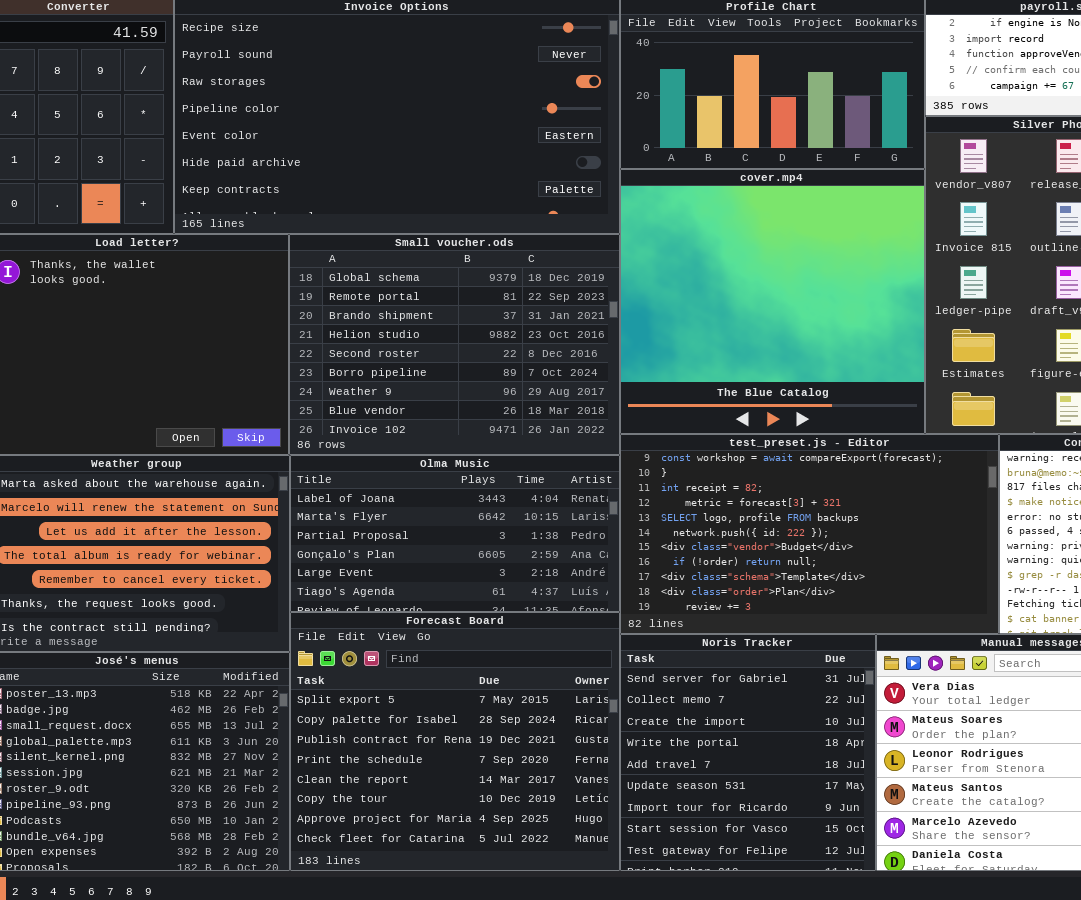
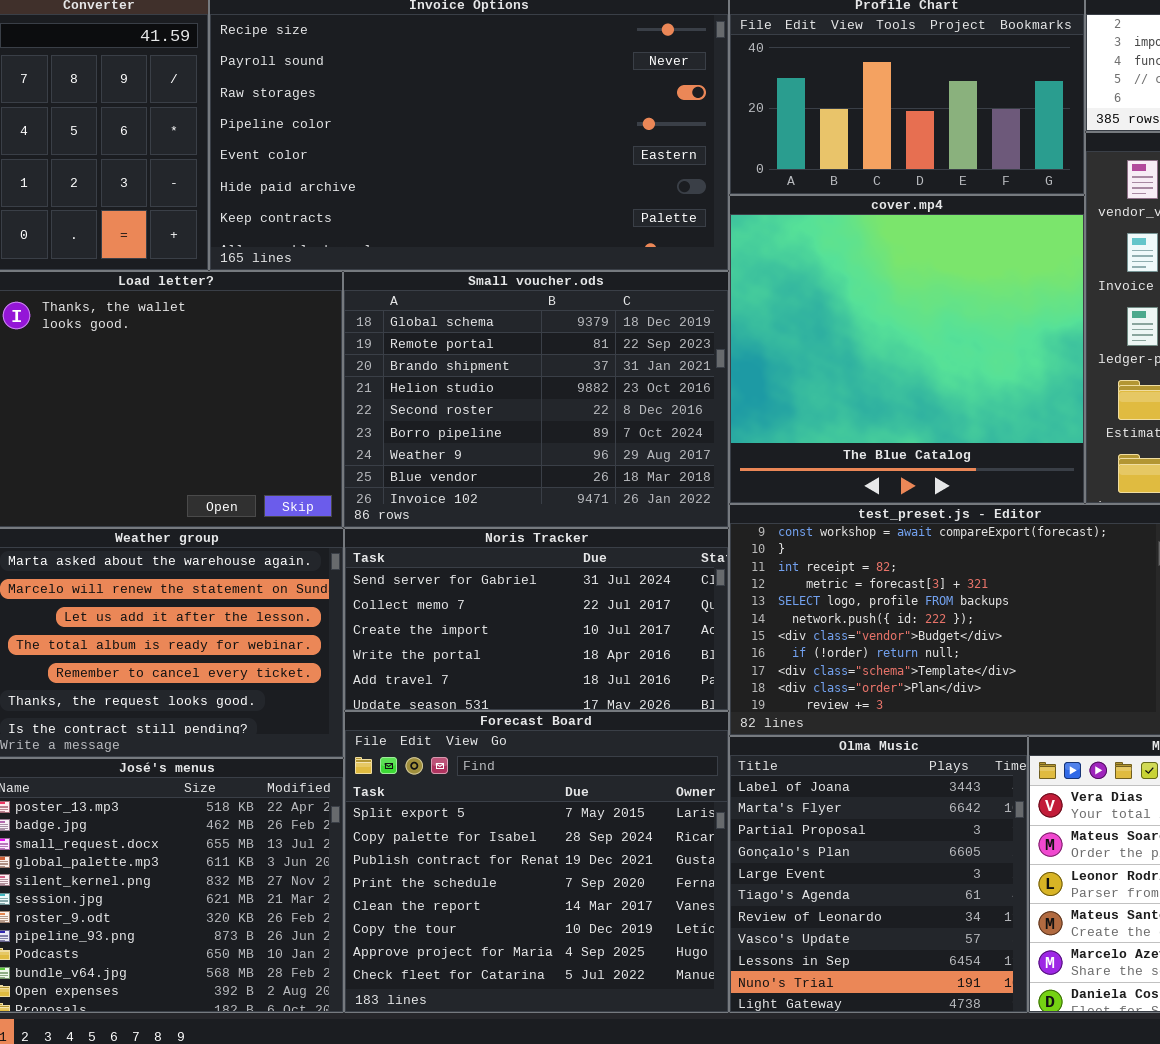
Olma Music: [290,455,620,612] -> [729,736,1028,1013], moved, resized
Noris Tracker: [620,634,876,871] -> [344,528,729,711], moved, resized

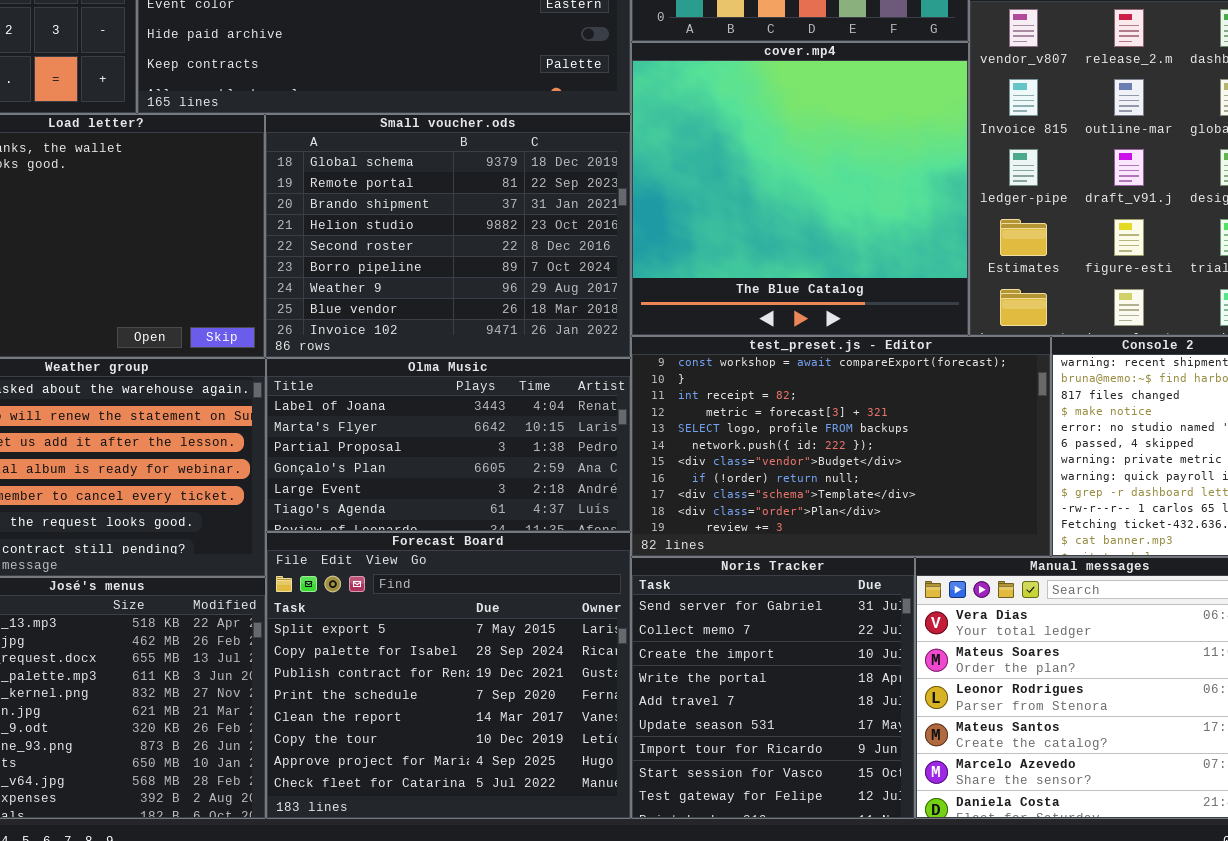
Noris Tracker: [344,528,729,711] -> [631,557,915,819], moved, resized
Olma Music: [729,736,1028,1013] -> [266,358,631,532], moved, resized

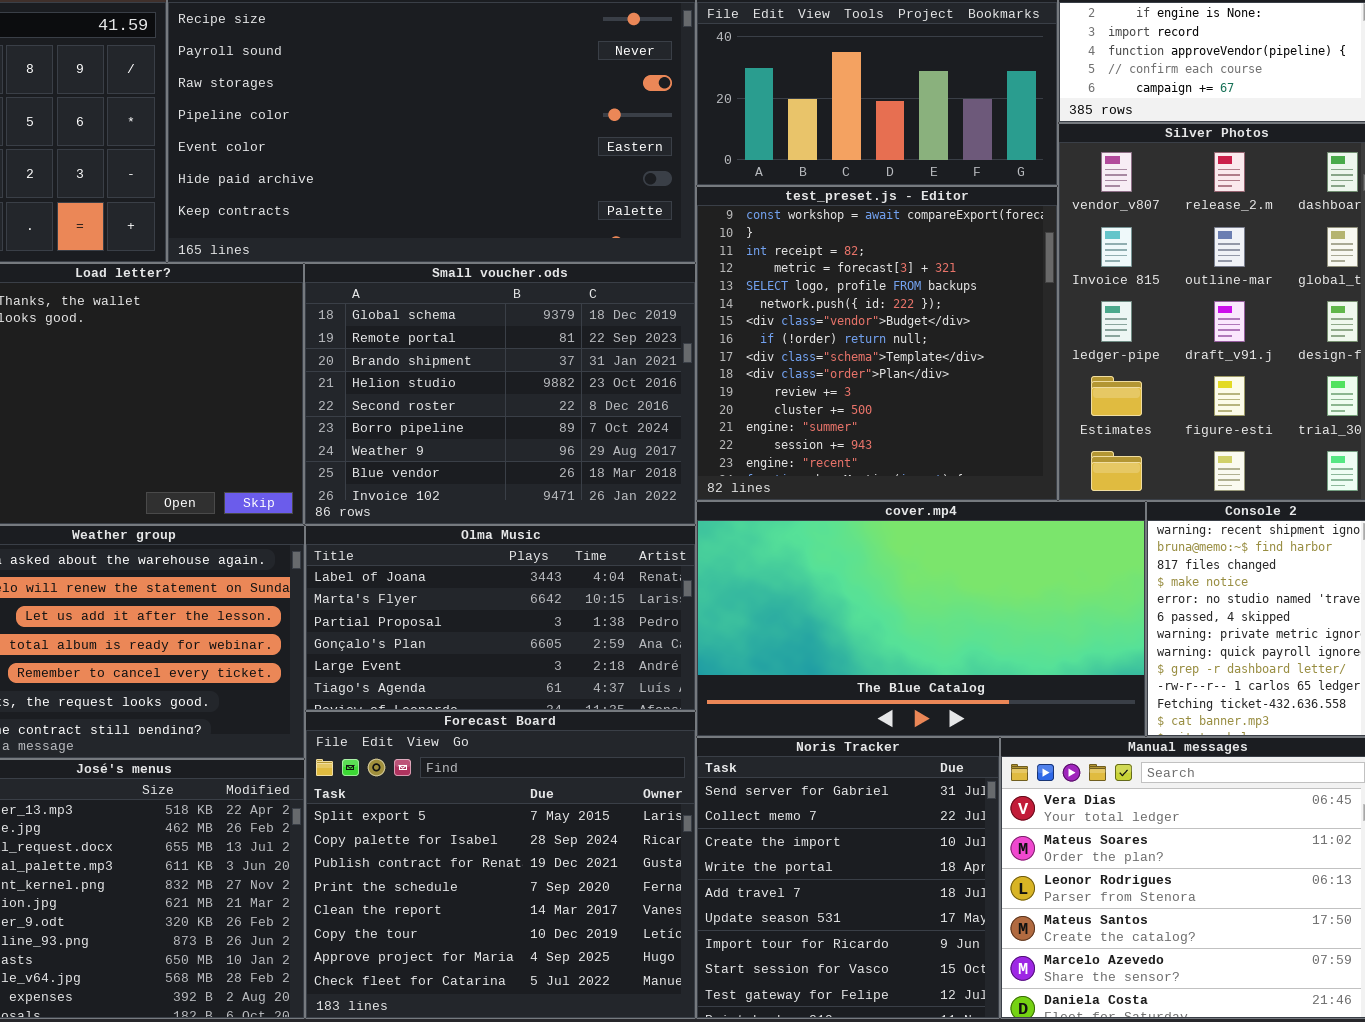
cover.mp4: [631,42,969,336] -> [696,501,1146,737], moved, resized
test_preset.js - Editor: [631,336,1051,557] -> [696,186,1058,501], moved, resized

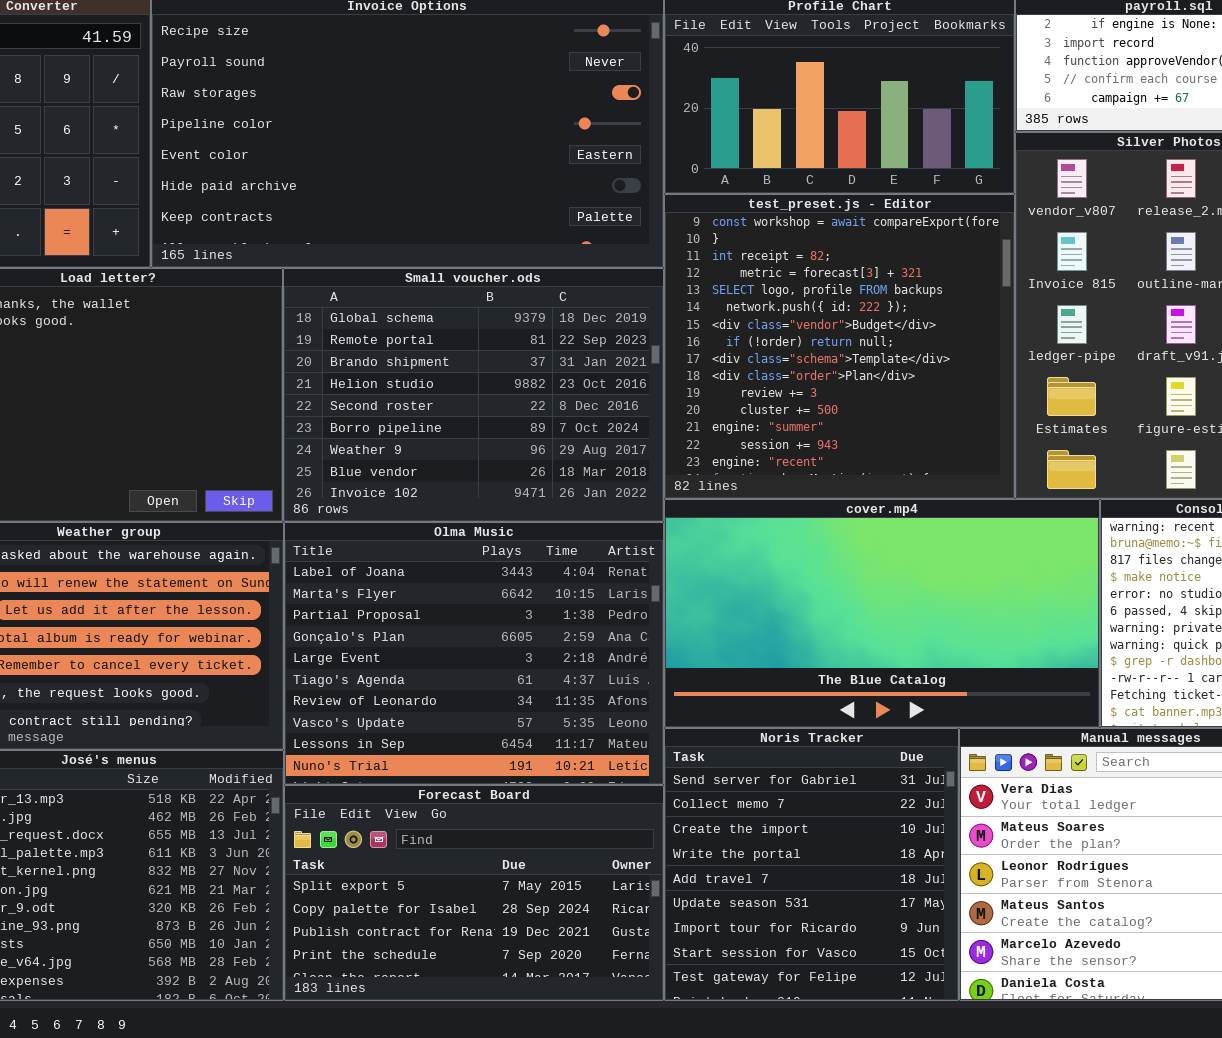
Olma Music: [305,525,696,711] -> [284,522,664,785], resized
Forecast Board: [305,711,696,1019] -> [284,785,664,1001], resized

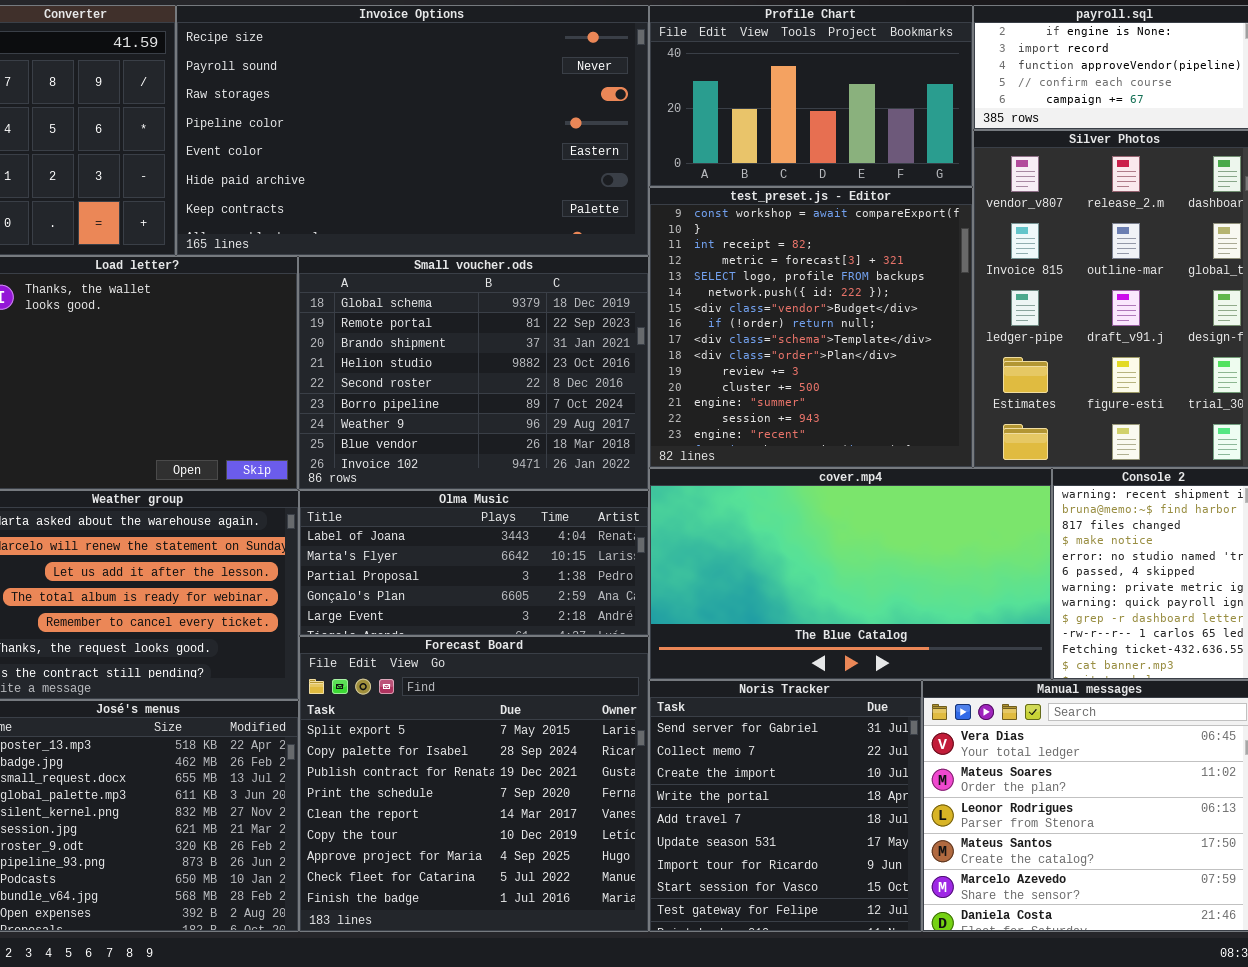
Olma Music: [284,522,664,785] -> [299,490,649,636], resized
Forecast Board: [284,785,664,1001] -> [299,636,649,932], resized

